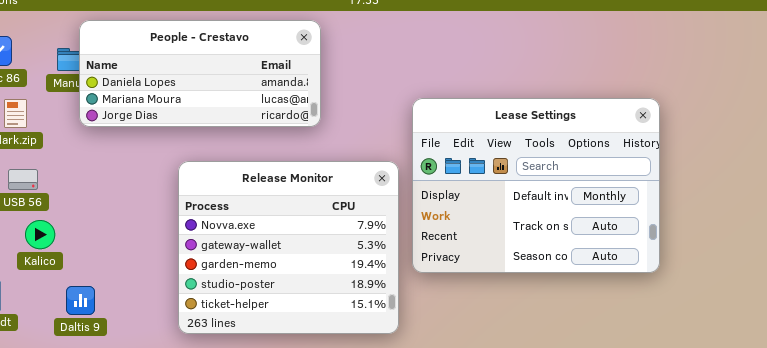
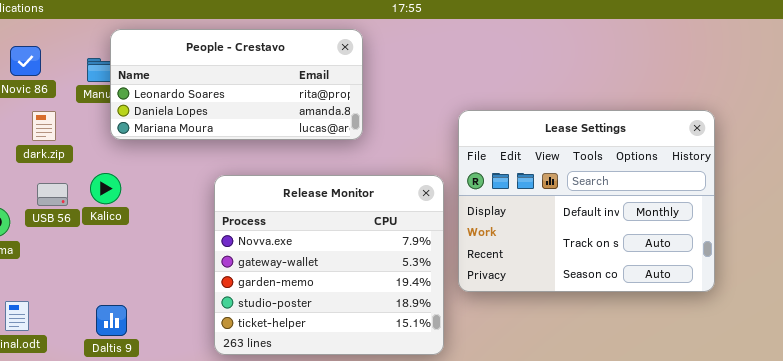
People - Crestavo: [79,20,321,127] -> [110,29,363,140], scrolled up 1 row
Kalico: [25,220,55,249] -> [90,173,121,204], moved

